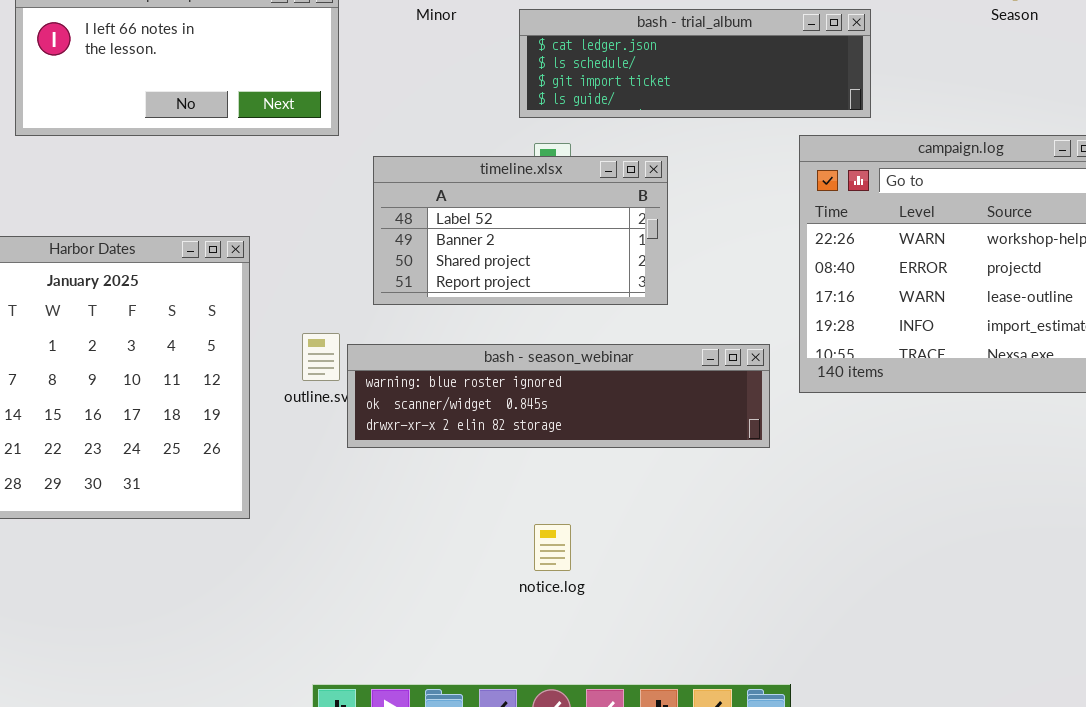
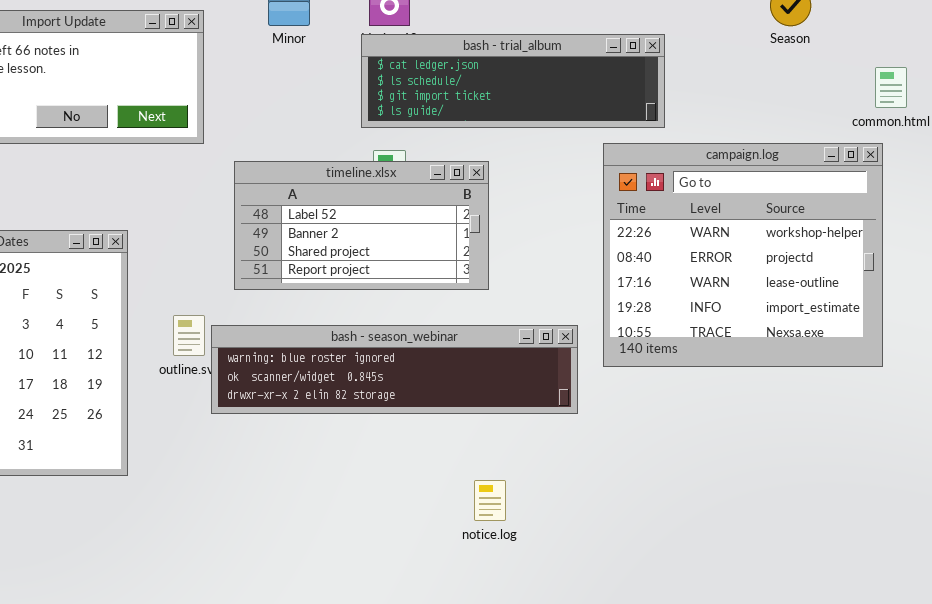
notice.log: [534,524,571,571] -> [474,480,506,521], moved

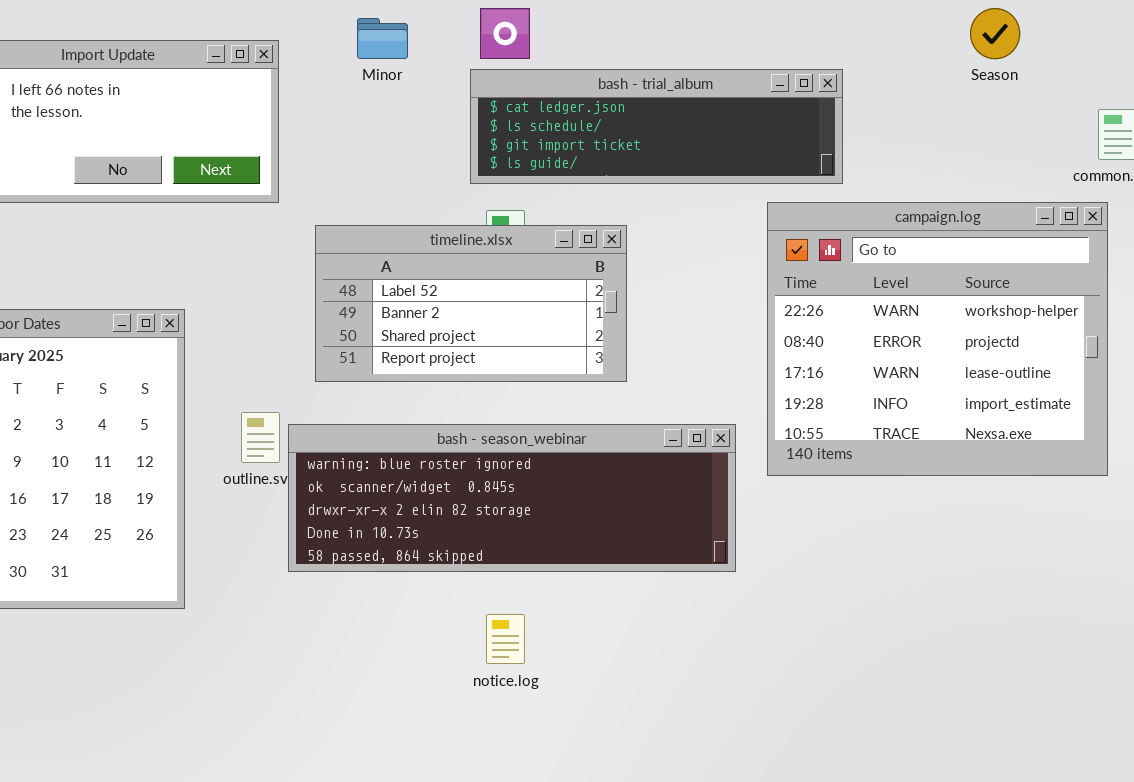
bash - season_webinar: [211,325,578,414] -> [288,424,736,572], resized
notice.log: [474,480,506,521] -> [486,614,525,664], moved

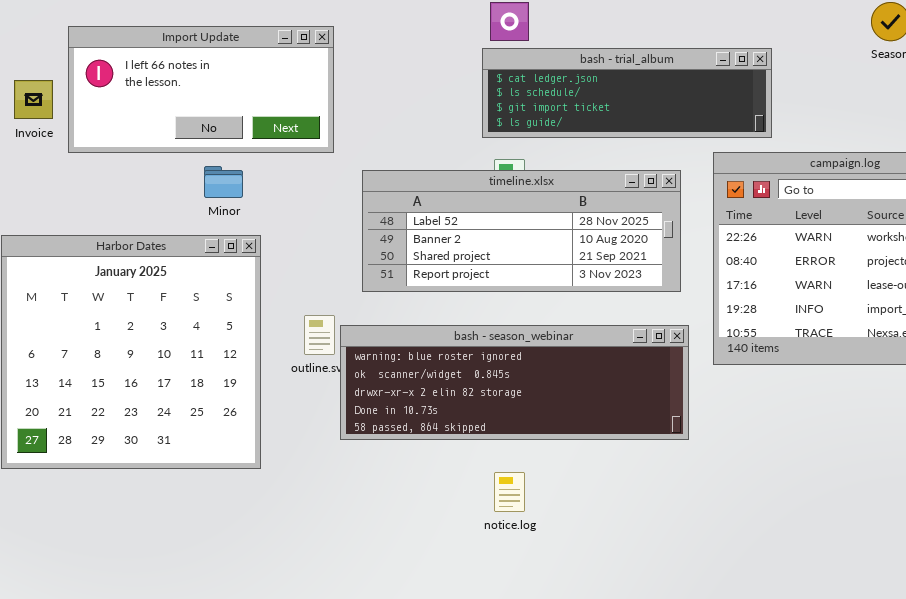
Minor: [357,18,408,59] -> [204,166,243,198], moved
timeline.xlsx: [315,225,627,382] -> [362,170,681,292], resized

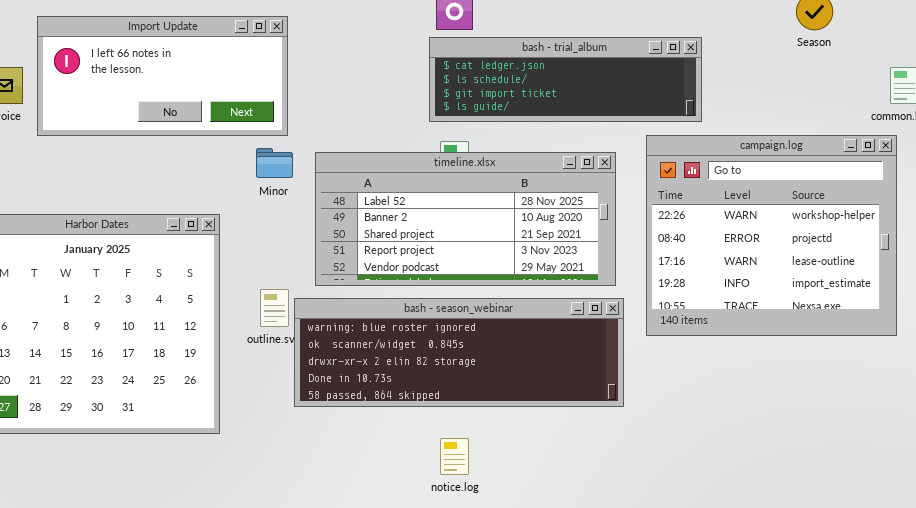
Minor: [204,166,243,198] -> [256,148,293,178], moved
timeline.xlsx: [362,170,681,292] -> [315,152,616,286], resized

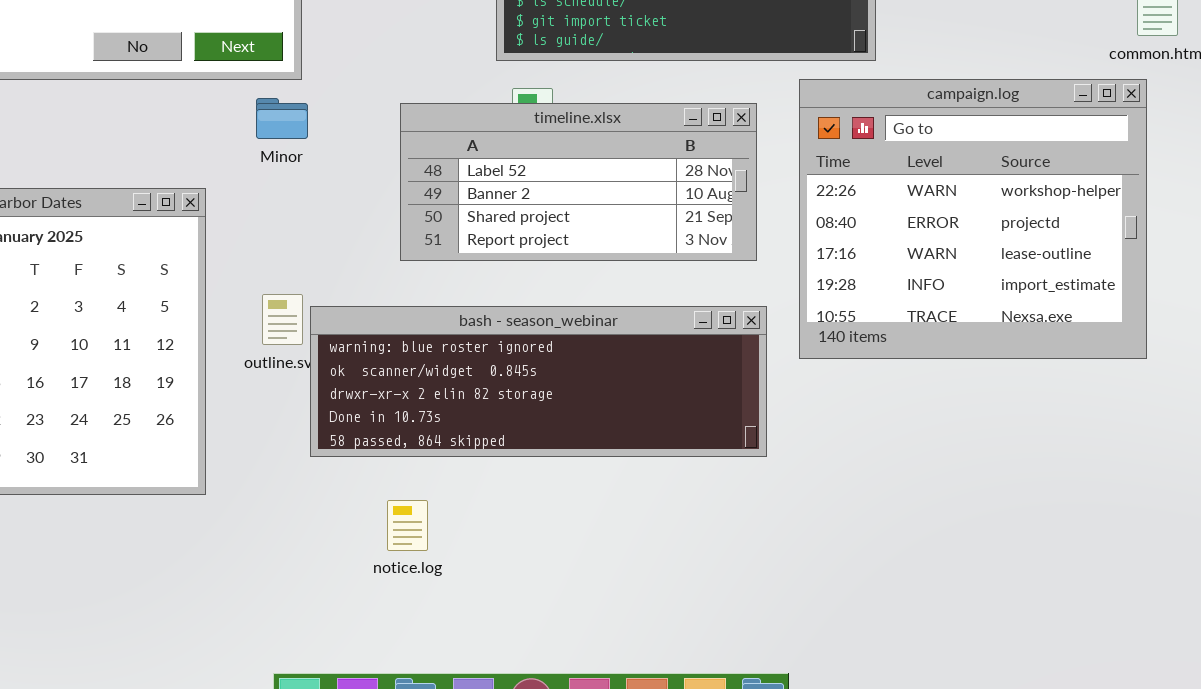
timeline.xlsx: [315,152,616,286] -> [400,103,757,261], resized
notice.log: [440,438,469,475] -> [387,500,428,551], moved

